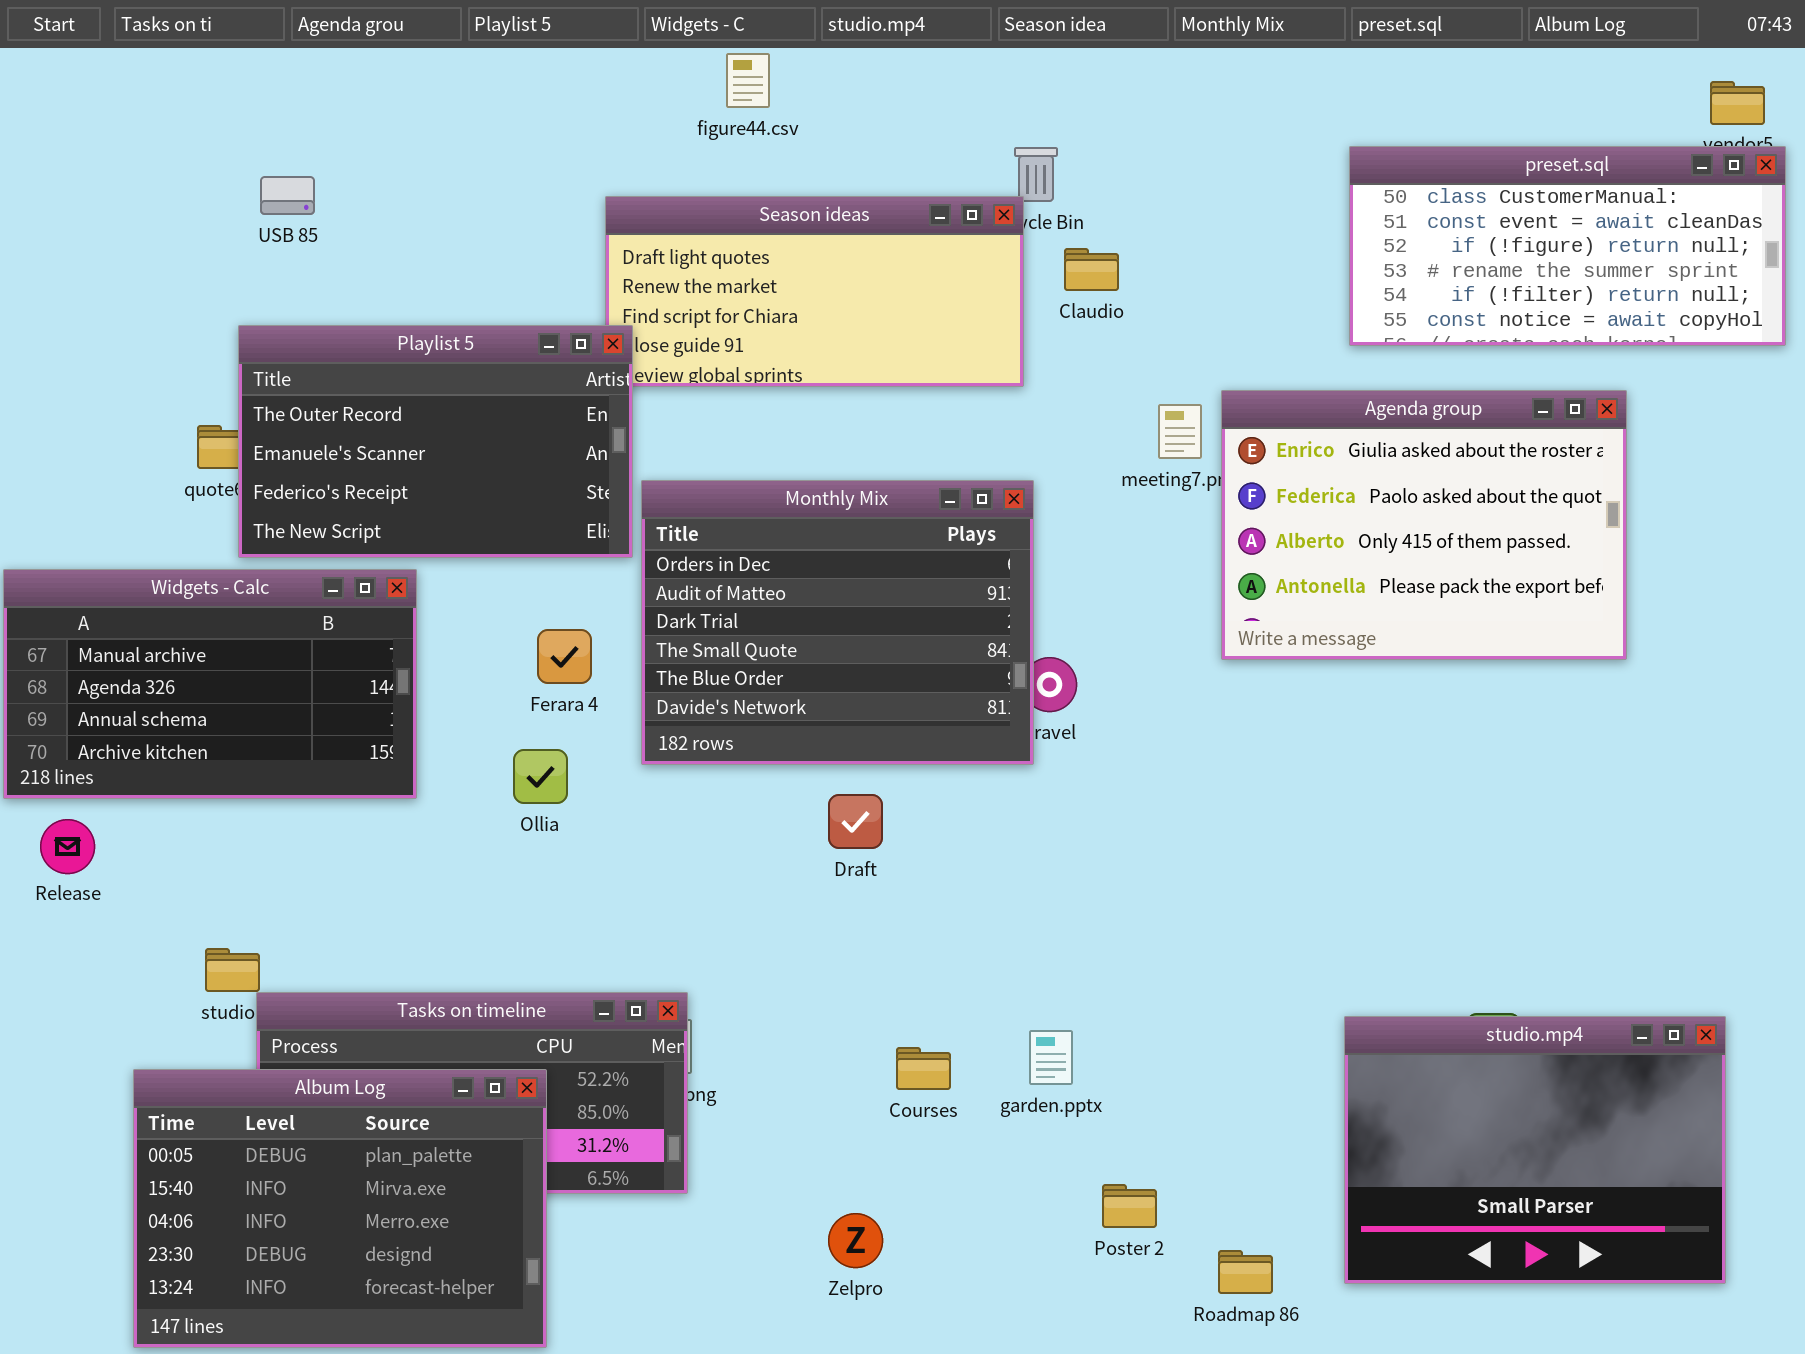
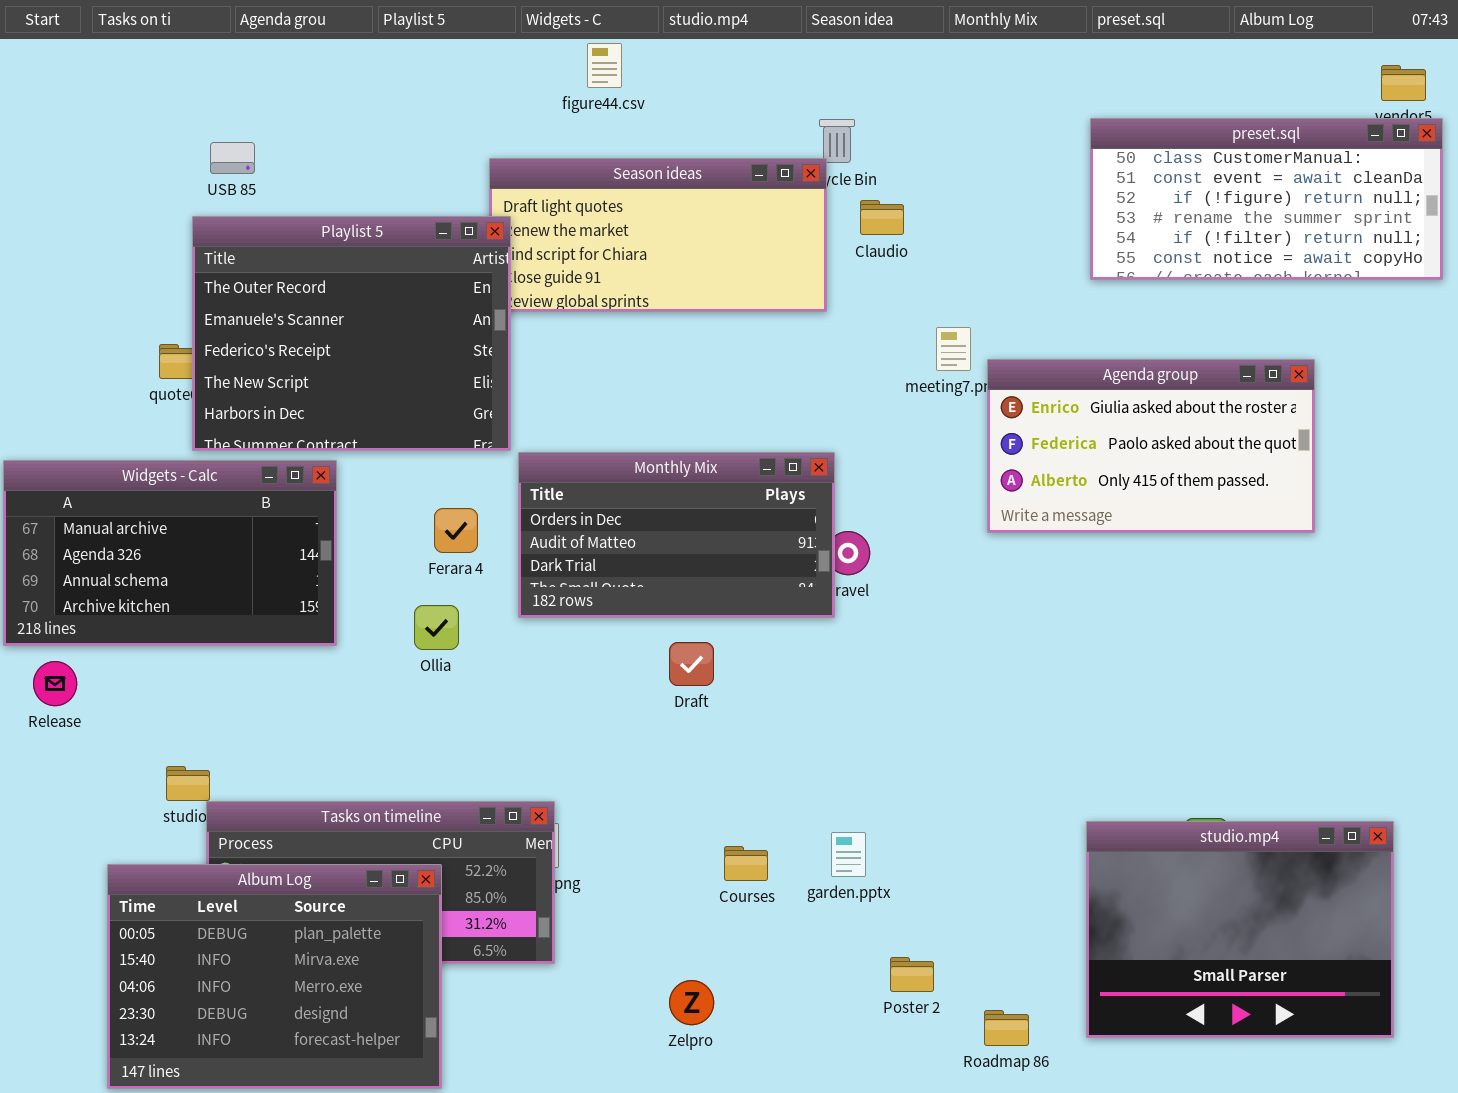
Playlist 5: [238,325,633,558] -> [192,216,511,451], resized
Agenda group: [1221,390,1627,660] -> [987,359,1315,533], resized
Monthly Mix: [641,480,1034,765] -> [518,452,835,618], resized

